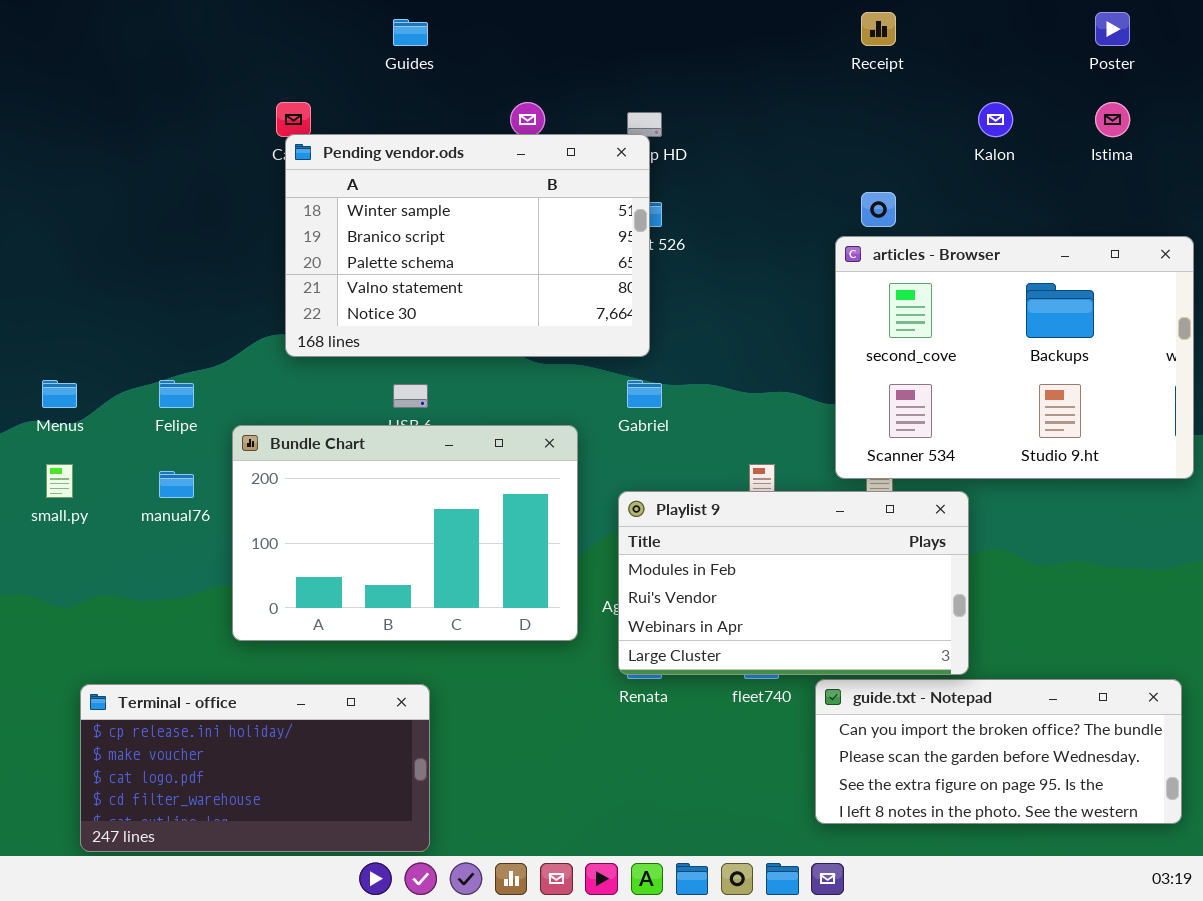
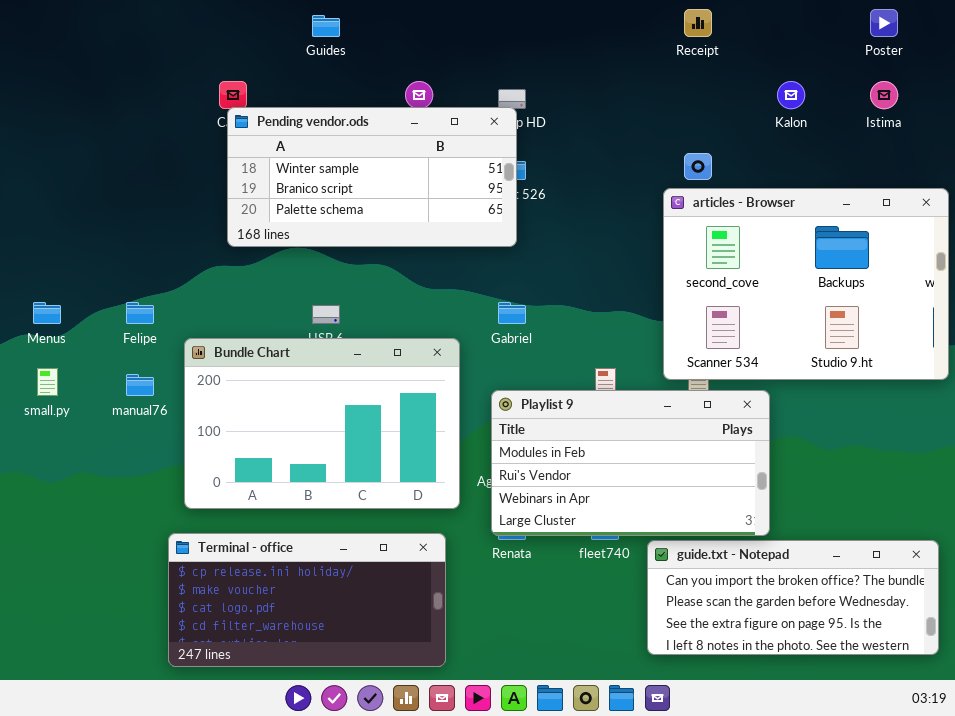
Pending vendor.ods: [285,134,650,357] -> [227,107,517,247], resized
Terminal - office: [80,684,430,852] -> [168,533,446,667], moved

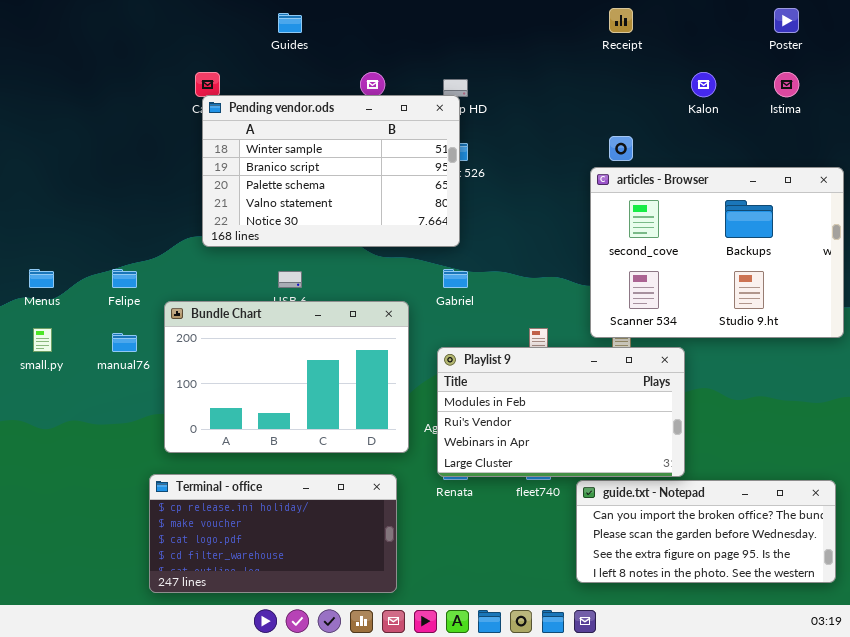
Pending vendor.ods: [227,107,517,247] -> [202,95,460,247], resized

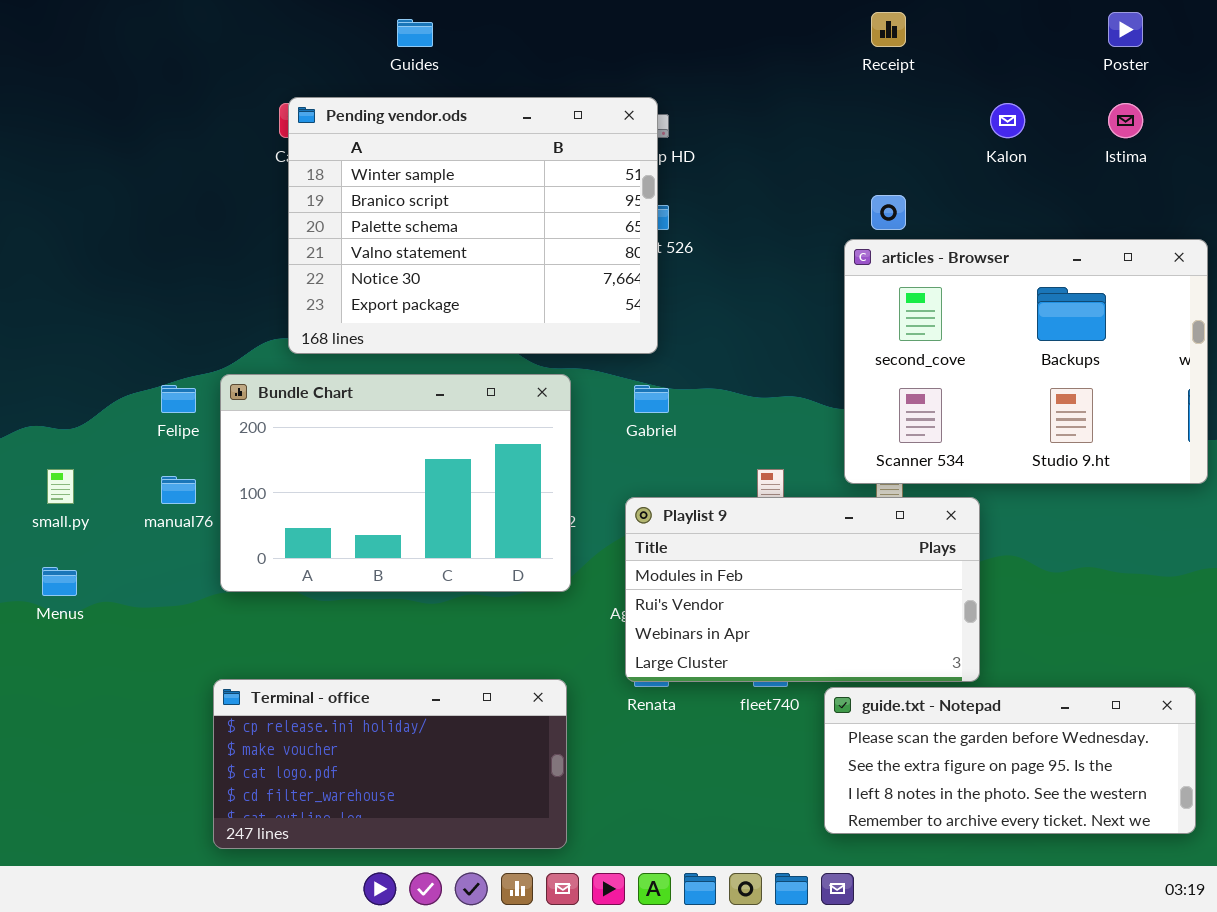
Pending vendor.ods: [202,95,460,247] -> [288,97,658,354], resized
Menus: [29,269,54,288] -> [42,567,77,596], moved
Bundle Chart: [164,301,409,453] -> [220,374,571,592], moved
guide.txt - Notepad: [576,480,836,583] -> [824,687,1196,834], scrolled down 1 row

